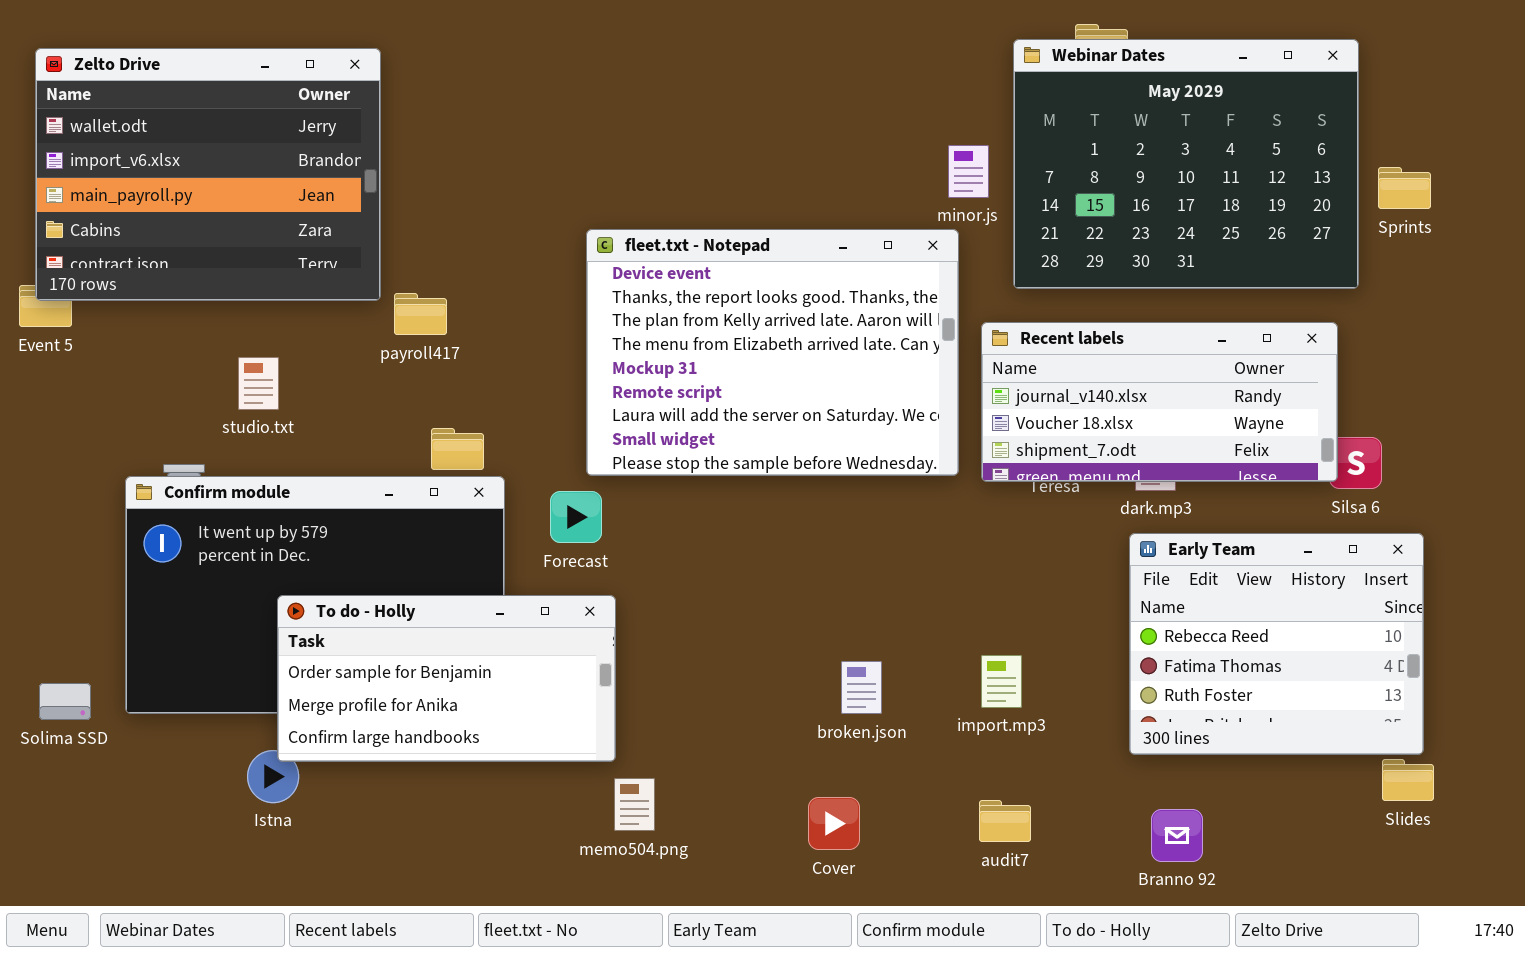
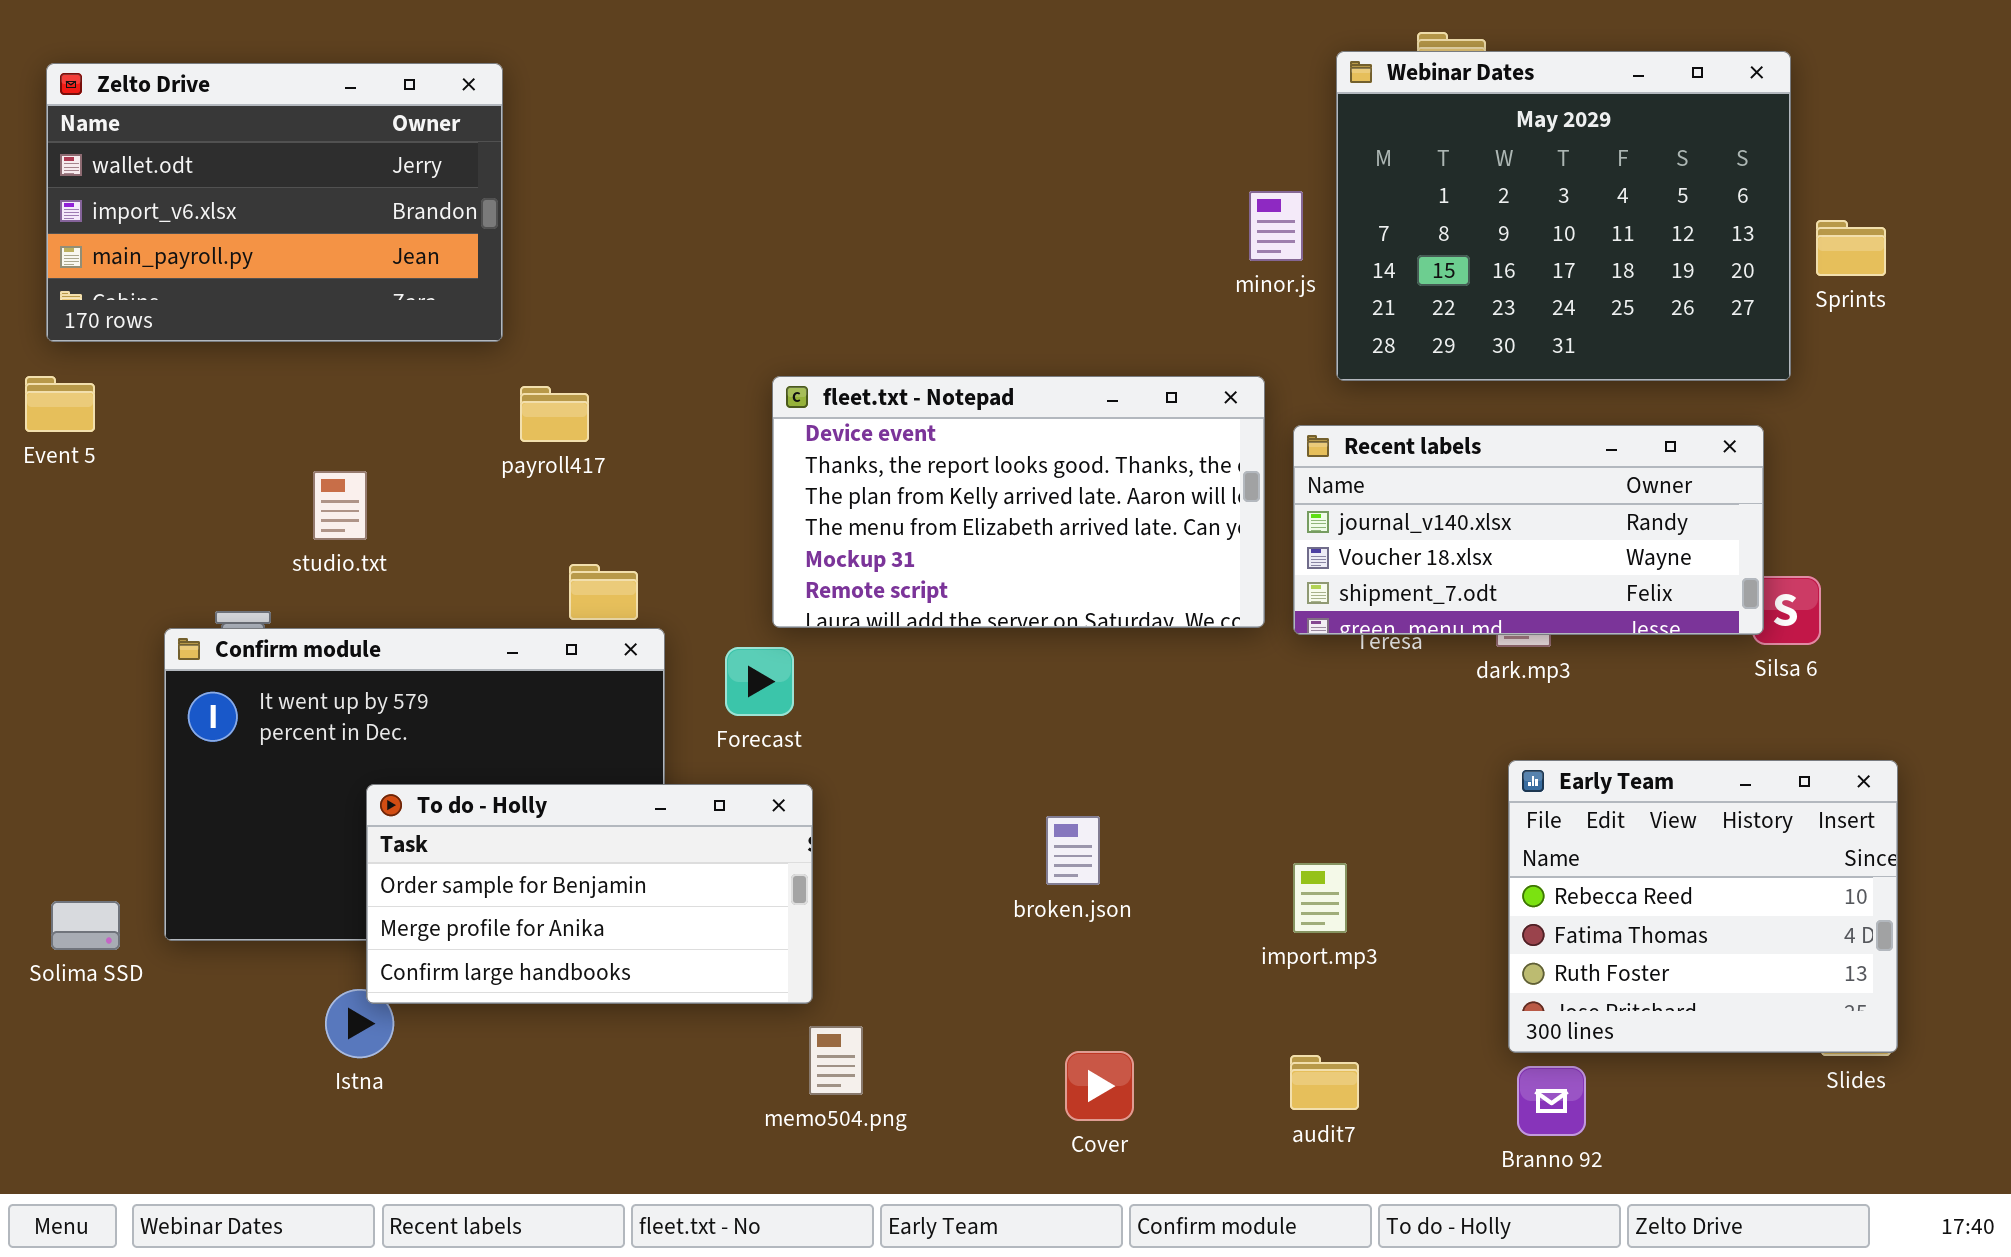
Zelto Drive: [35,48,381,301] -> [46,63,503,342], resized
fleet.txt - Notepad: [586,229,959,476] -> [772,376,1265,628], resized
Early Team: [1129,533,1424,755] -> [1508,760,1898,1053], moved
broken.json: [841,661,882,714] -> [1046,816,1100,885], moved

